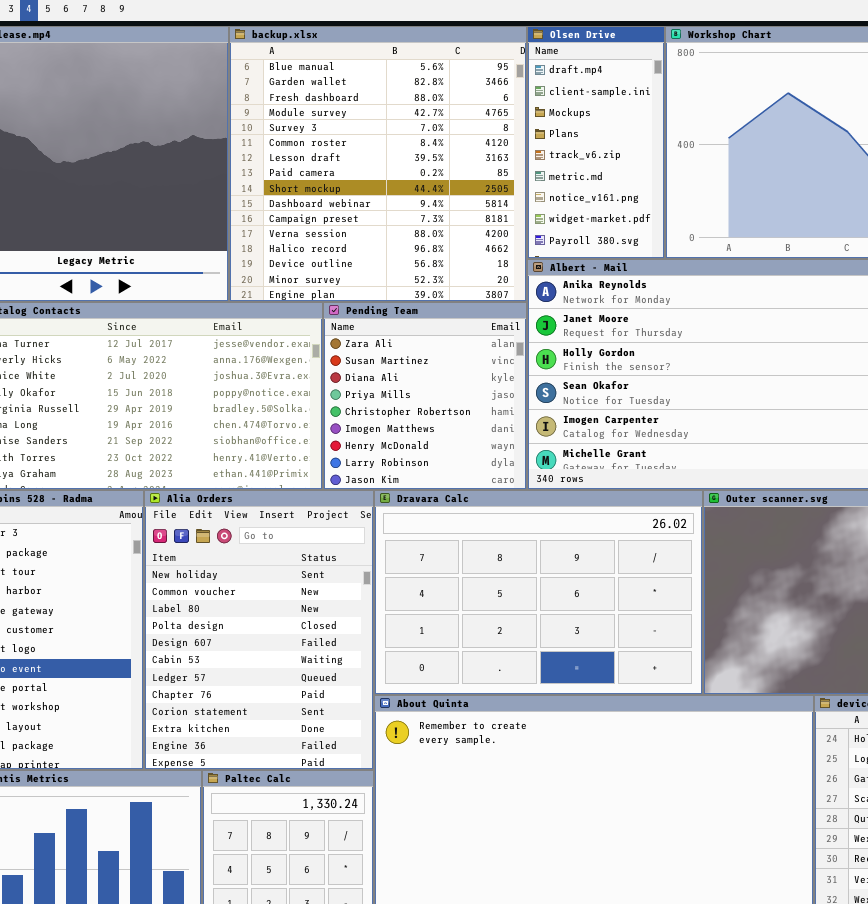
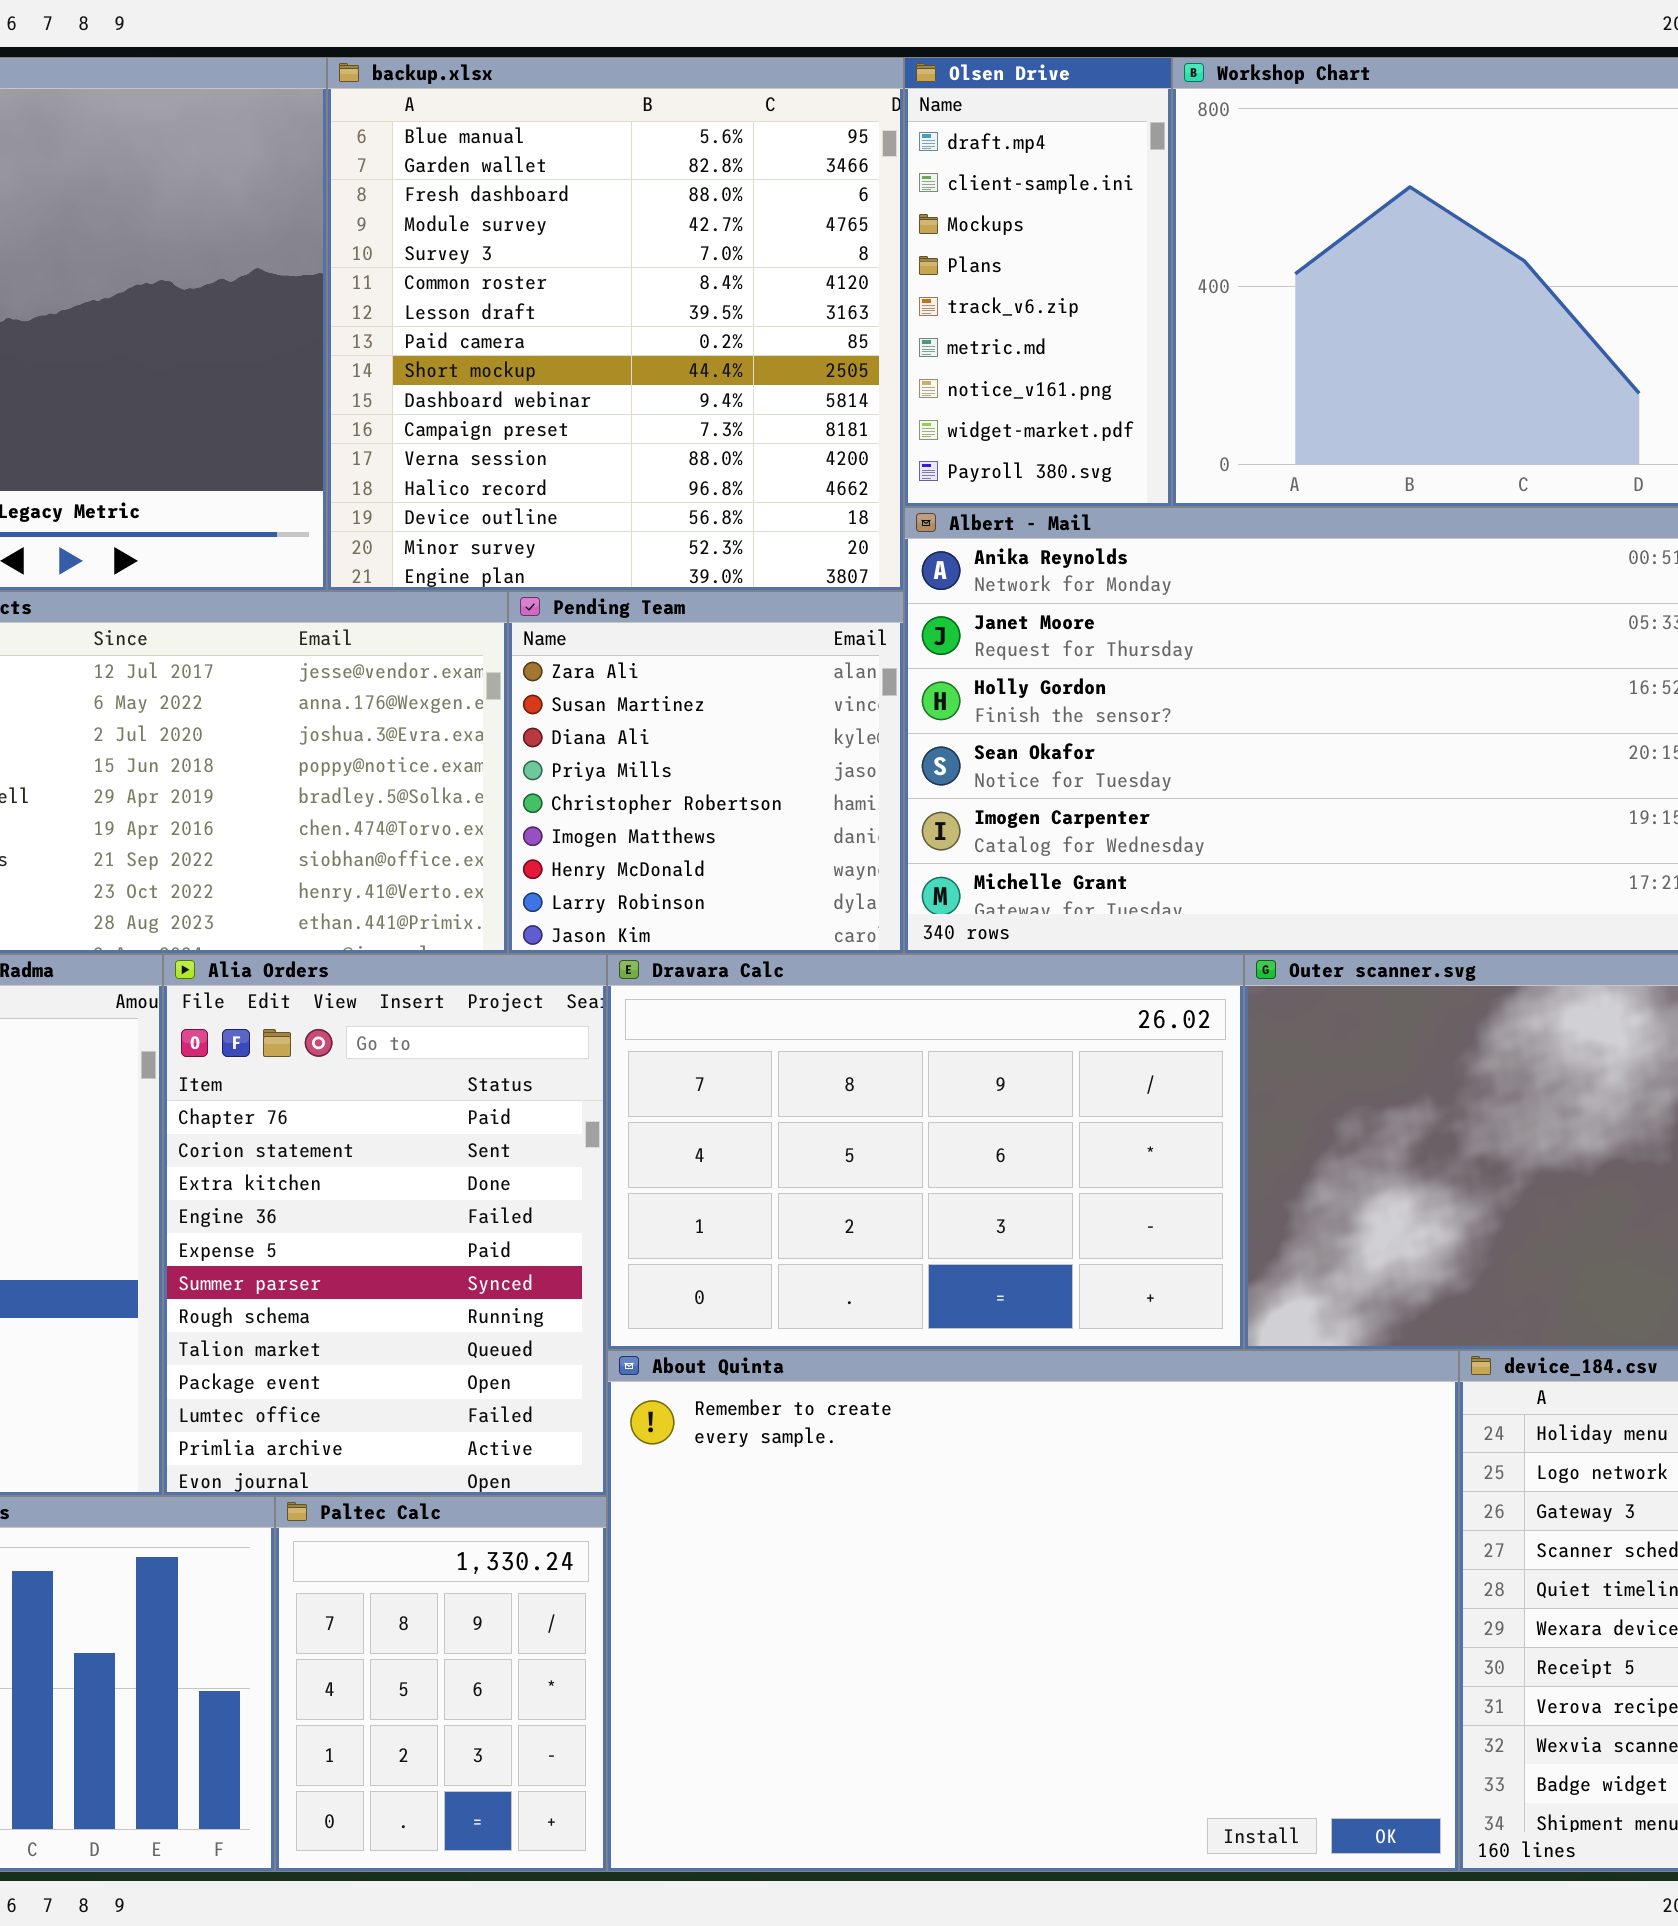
Alia Orders: [144,490,374,770] -> [163,954,607,1496], scrolled down 7 rows

